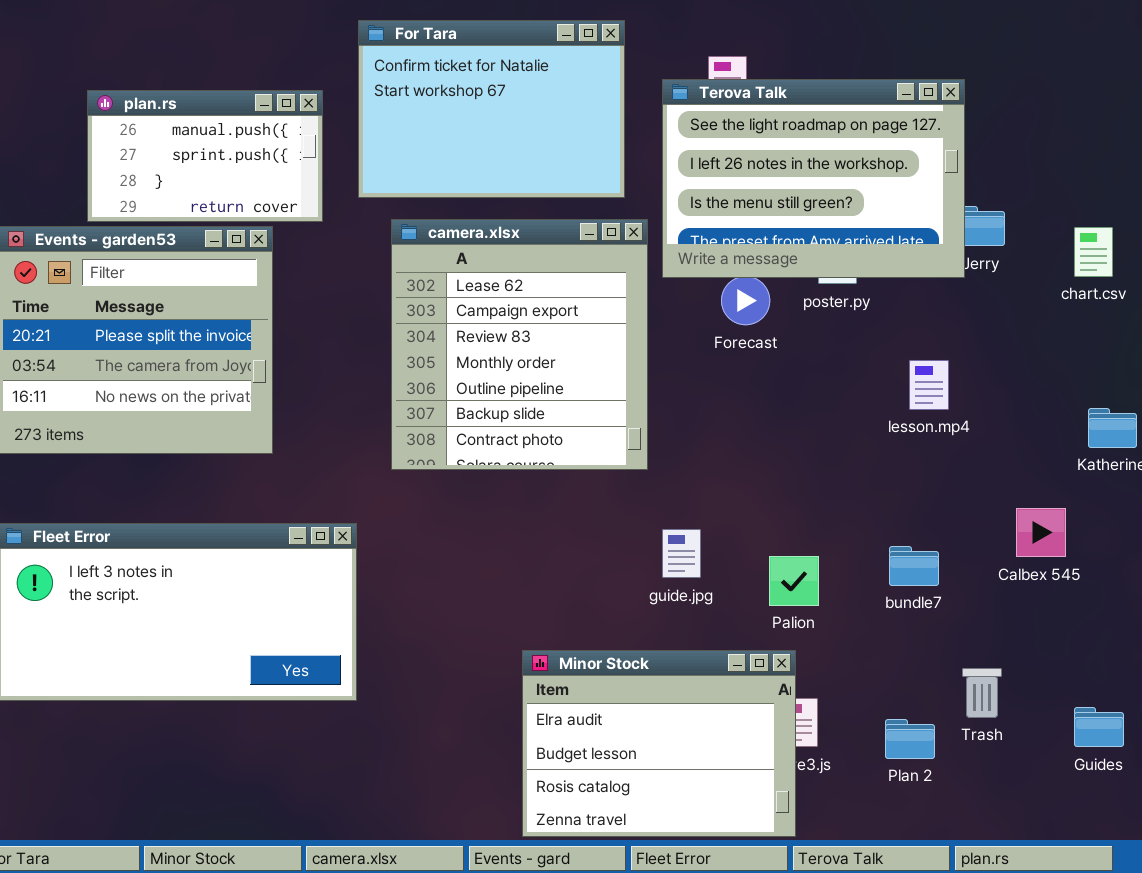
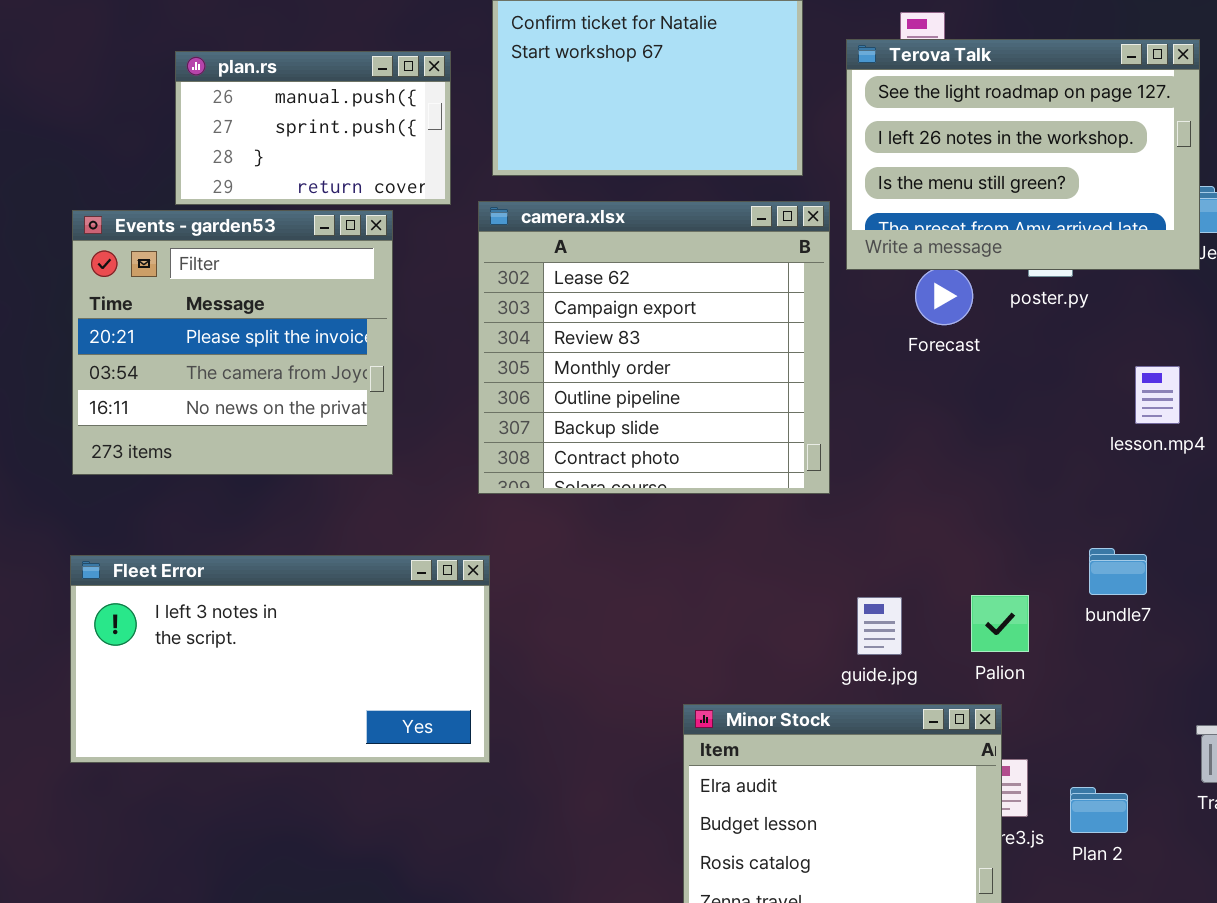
camera.xlsx: [391,219,648,470] -> [478,201,830,494], resized
guide.jpg: [662,529,701,578] -> [857,597,902,655], moved
bundle7: [889,546,939,586] -> [1089,548,1147,595], moved
Plan 2: [885,719,935,759] -> [1070,787,1128,833], moved

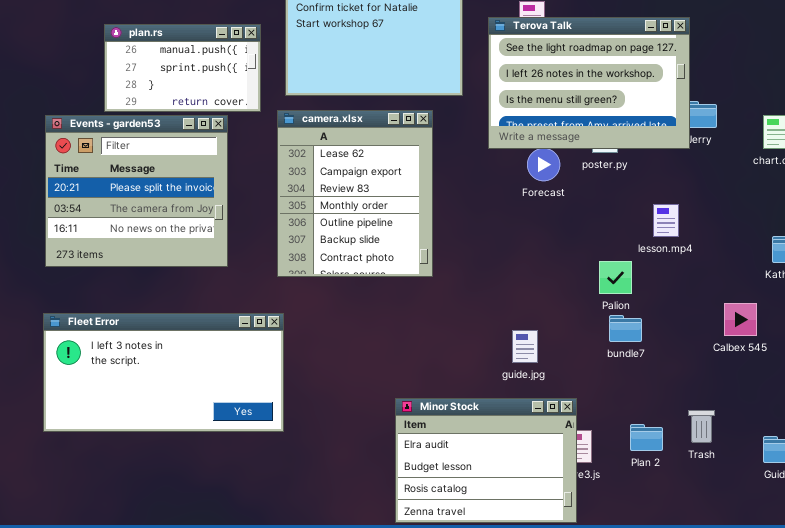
camera.xlsx: [478,201,830,494] -> [277,110,433,277], resized
bundle7: [1089,548,1147,595] -> [609,315,642,342], moved
Palion: [971,595,1029,652] -> [599,261,632,294], moved
guide.jpg: [857,597,902,655] -> [512,330,538,363], moved
Plan 2: [1070,787,1128,833] -> [630,424,663,451], moved

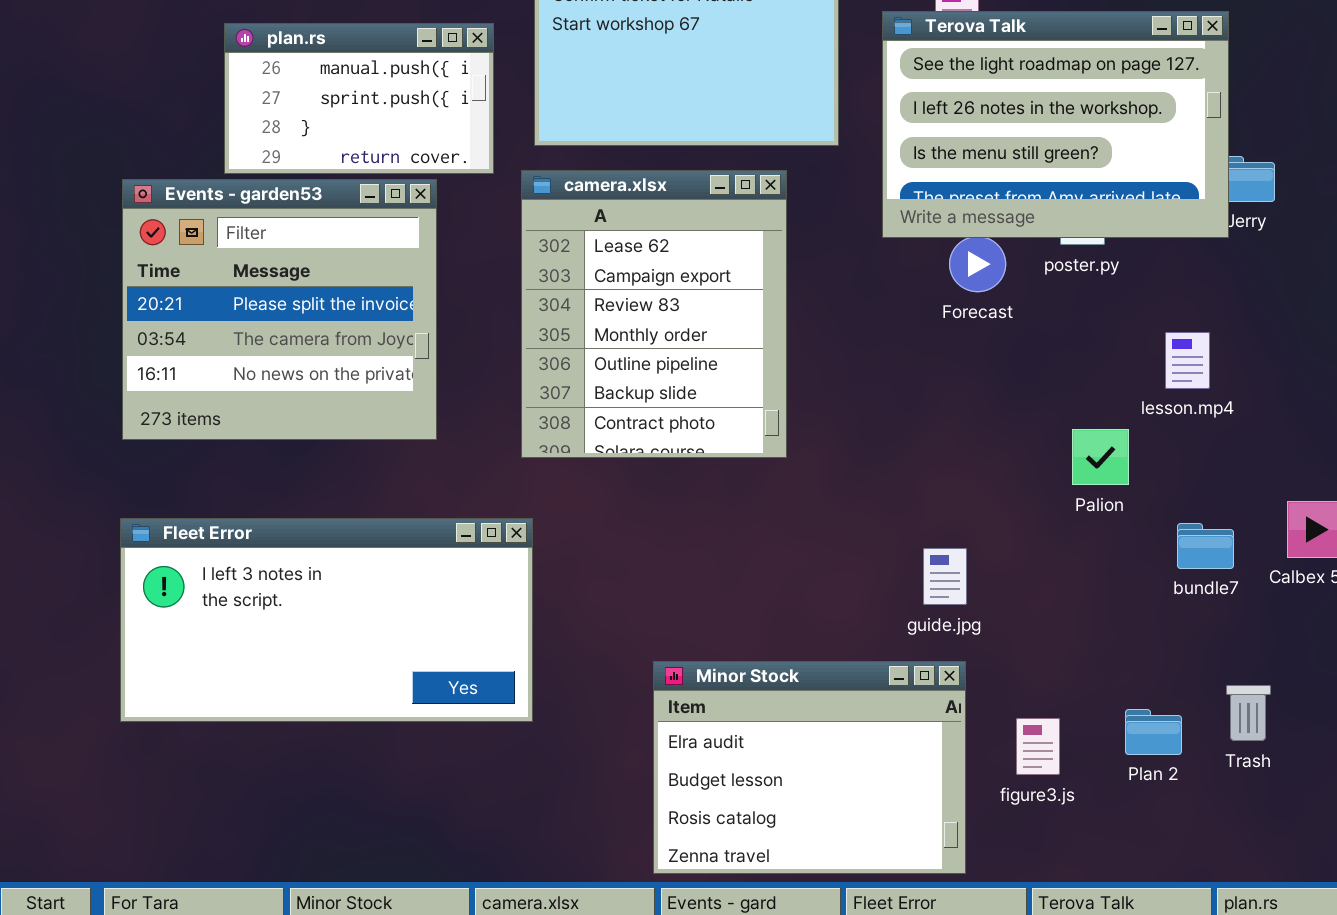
bundle7: [609,315,642,342] -> [1177,523,1234,569], moved
Minor Stock: [395,398,577,523] -> [653,661,966,874], moved

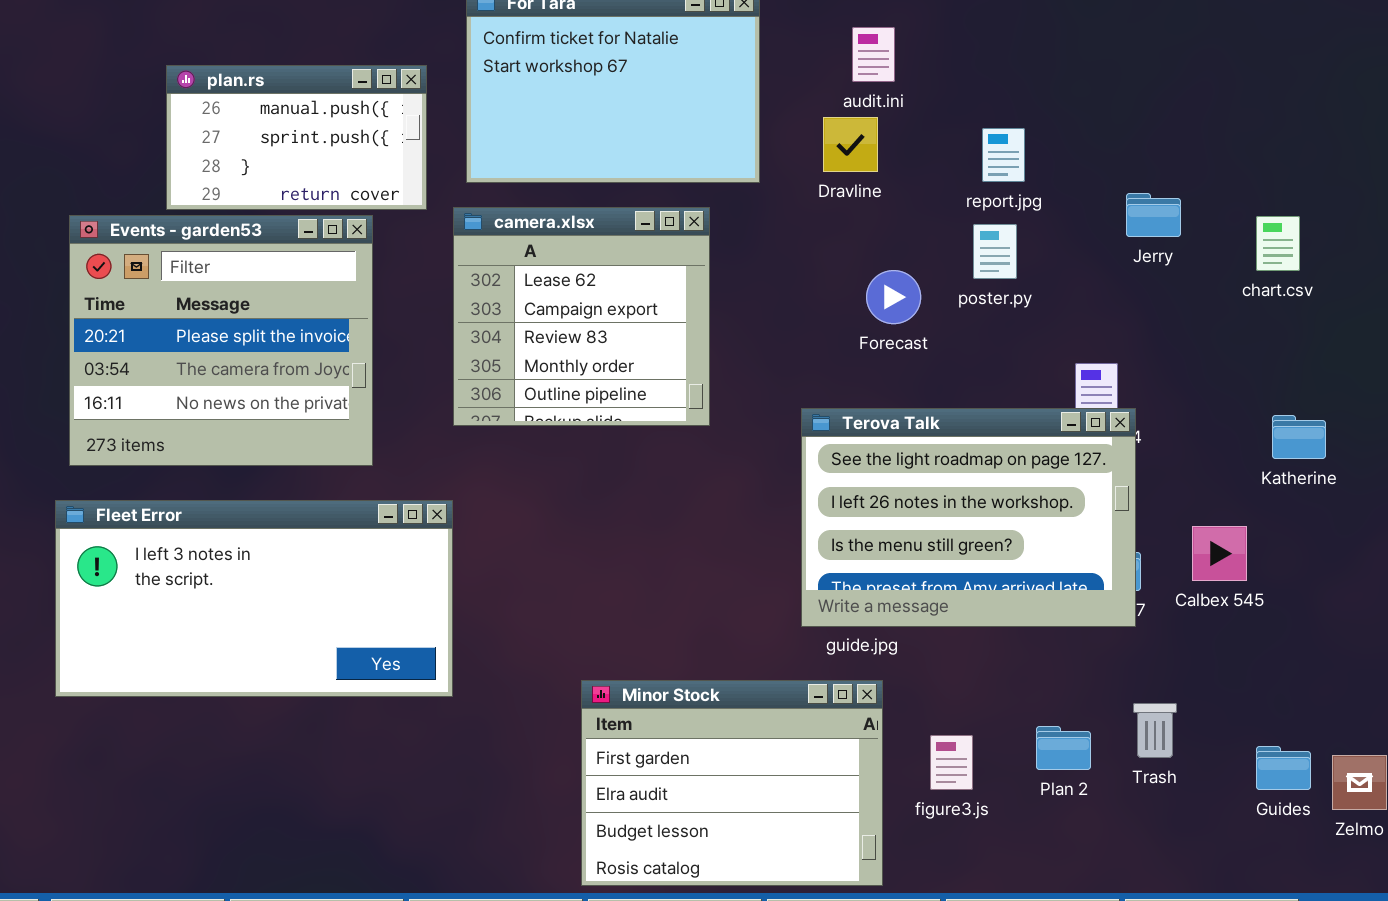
Terova Talk: [882,11,1229,238] -> [801,408,1136,627], moved
camera.xlsx: [521,170,787,458] -> [453,207,710,426], resized
Fleet Error: [120,518,533,722] -> [55,500,453,697], moved
Minor Stock: [653,661,966,874] -> [581,680,883,886], scrolled up 1 row

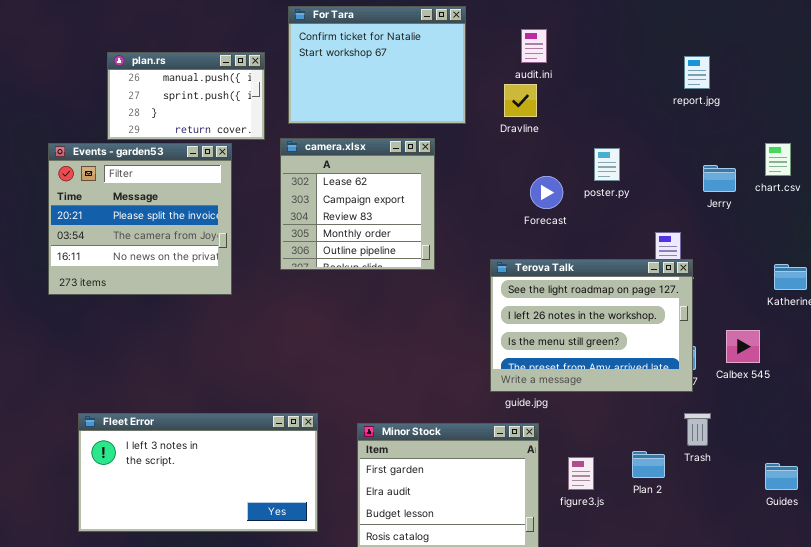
report.jpg: [982,128,1025,182] -> [684,56,710,89], moved
Jerry: [1126,193,1181,237] -> [703,165,736,192], moved
Fleet Error: [55,500,453,697] -> [78,413,318,532], moved
Trash: [1133,703,1177,758] -> [684,413,711,446], moved

